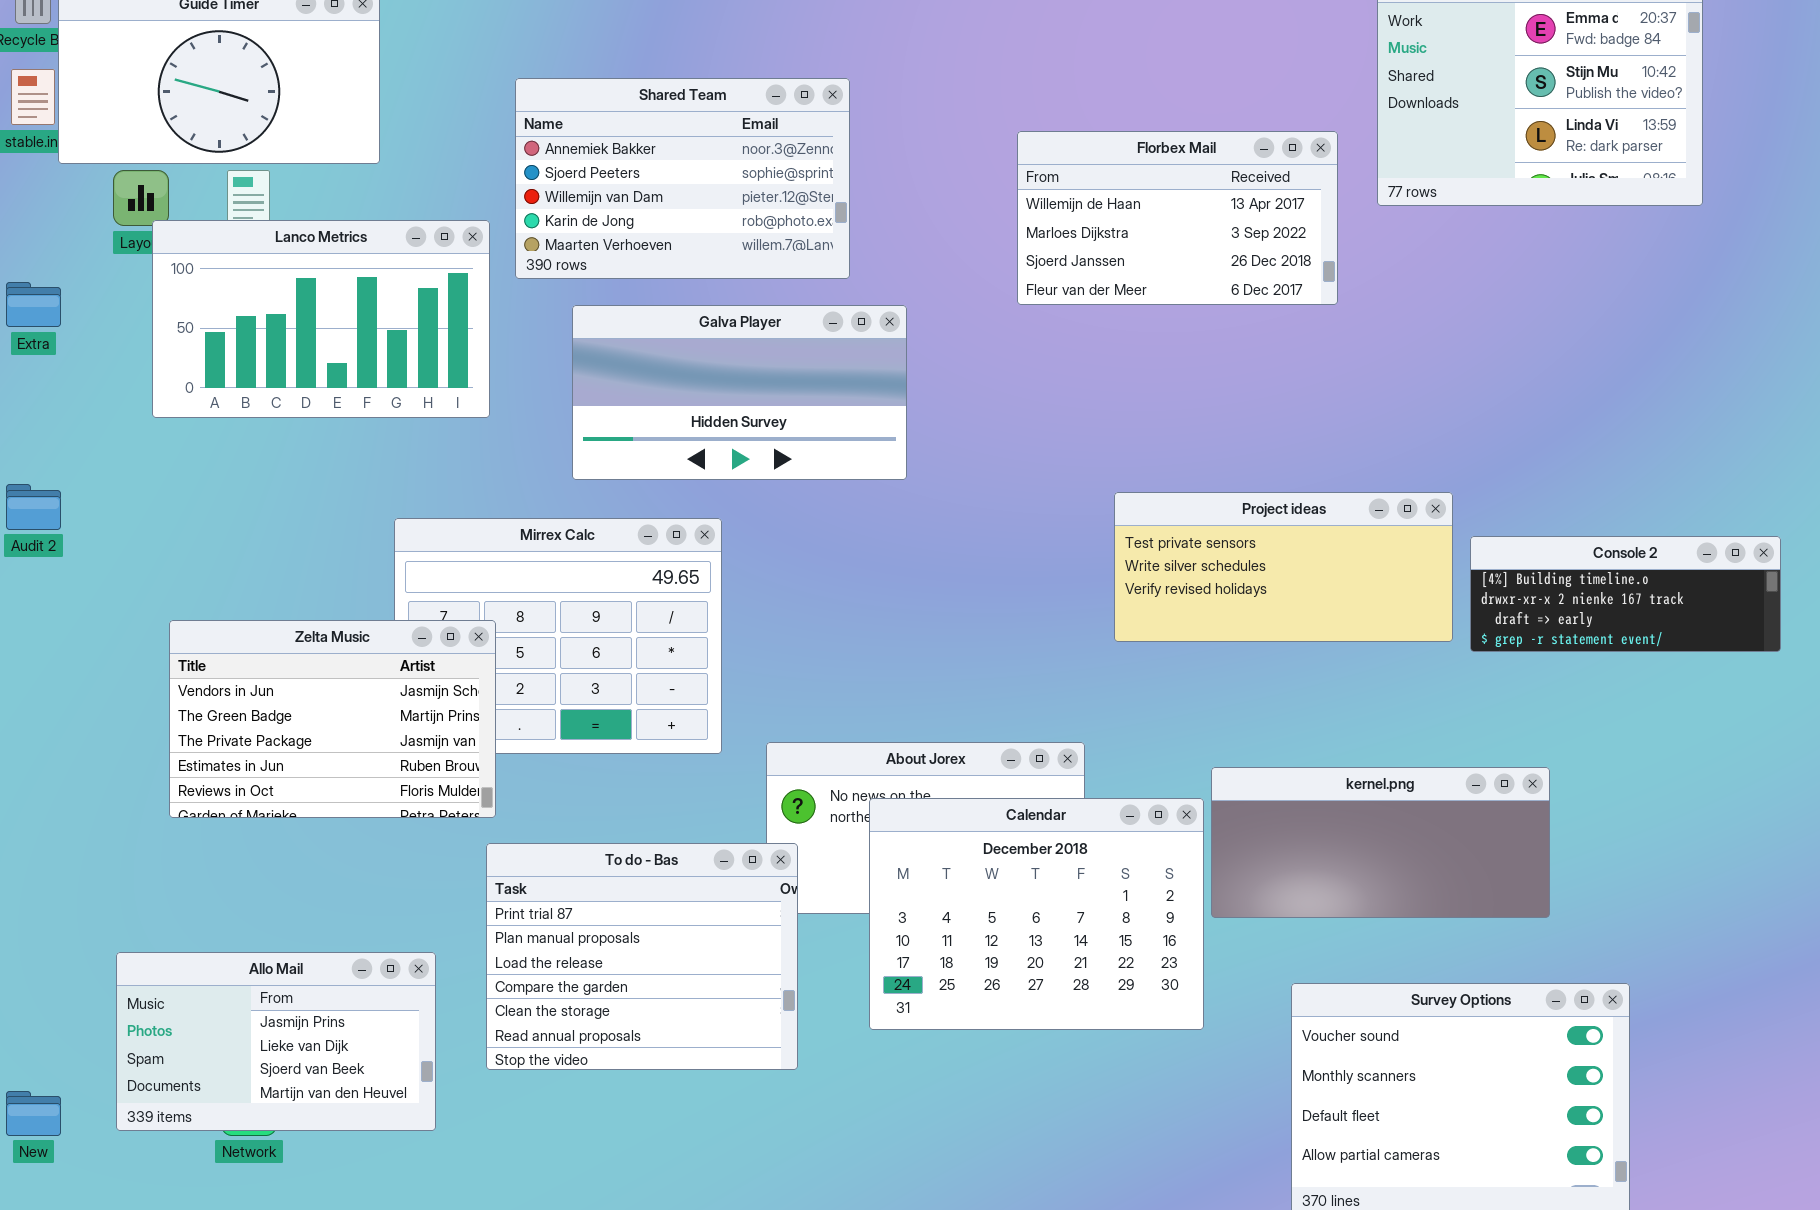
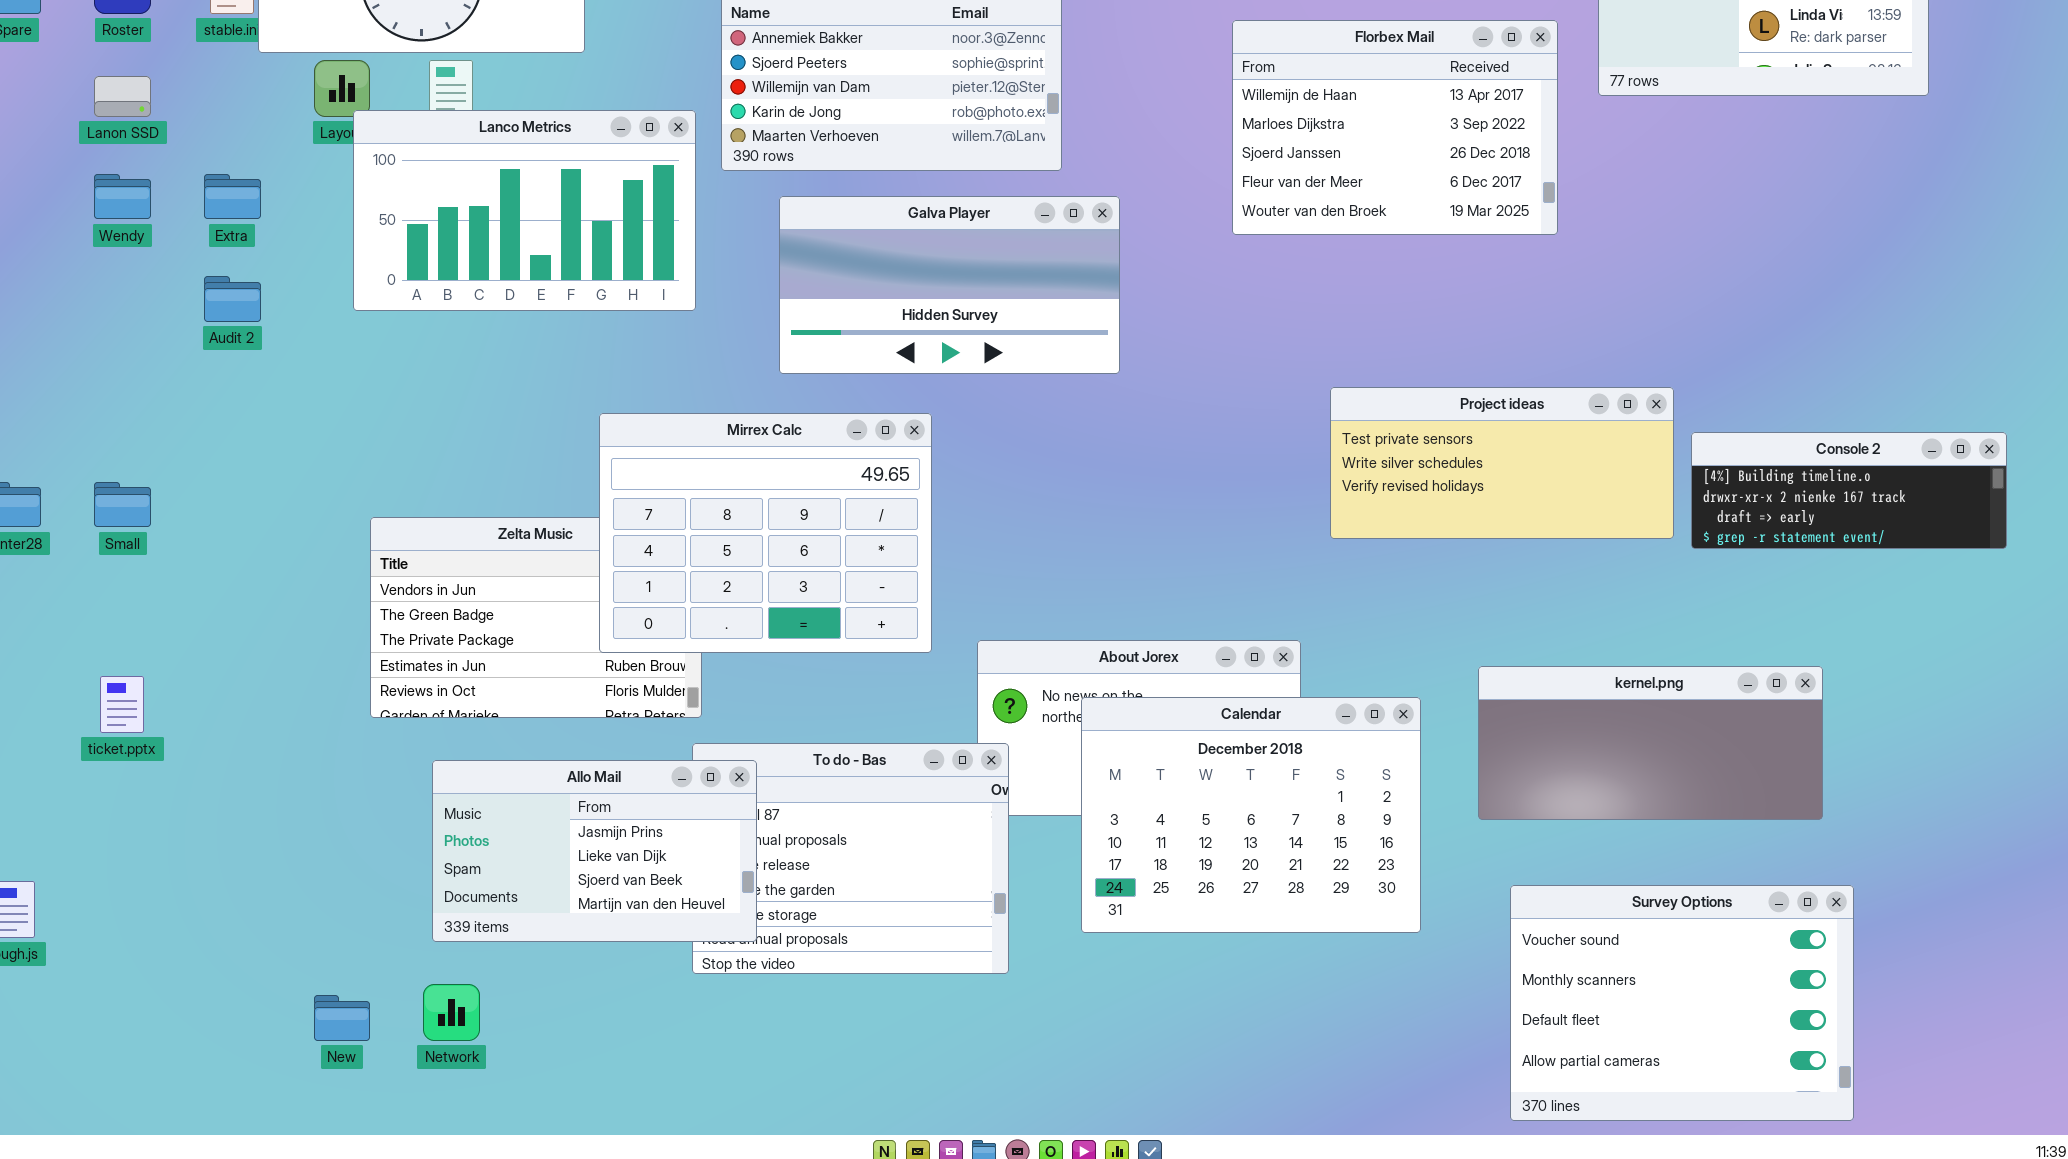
Florbex Mail: [1017,131,1338,305] -> [1232,20,1558,235], resized
Audit 2: [6,484,61,530] -> [204,276,261,322], moved
Mirrex Calc: [394,518,722,754] -> [599,413,932,653], raised
kernel.png: [1211,767,1550,918] -> [1478,666,1823,820], moved
Allo Mail: [116,952,436,1131] -> [432,760,757,942], moved
New: [6,1091,61,1136] -> [314,995,370,1041], moved

